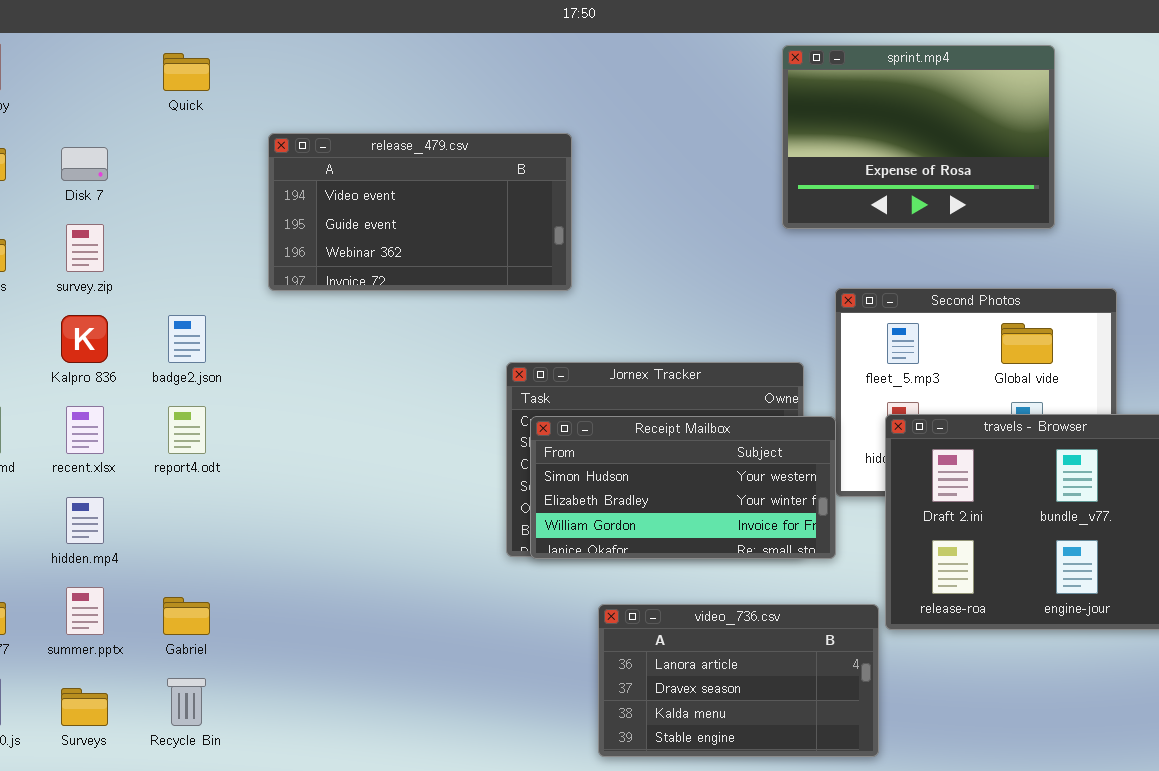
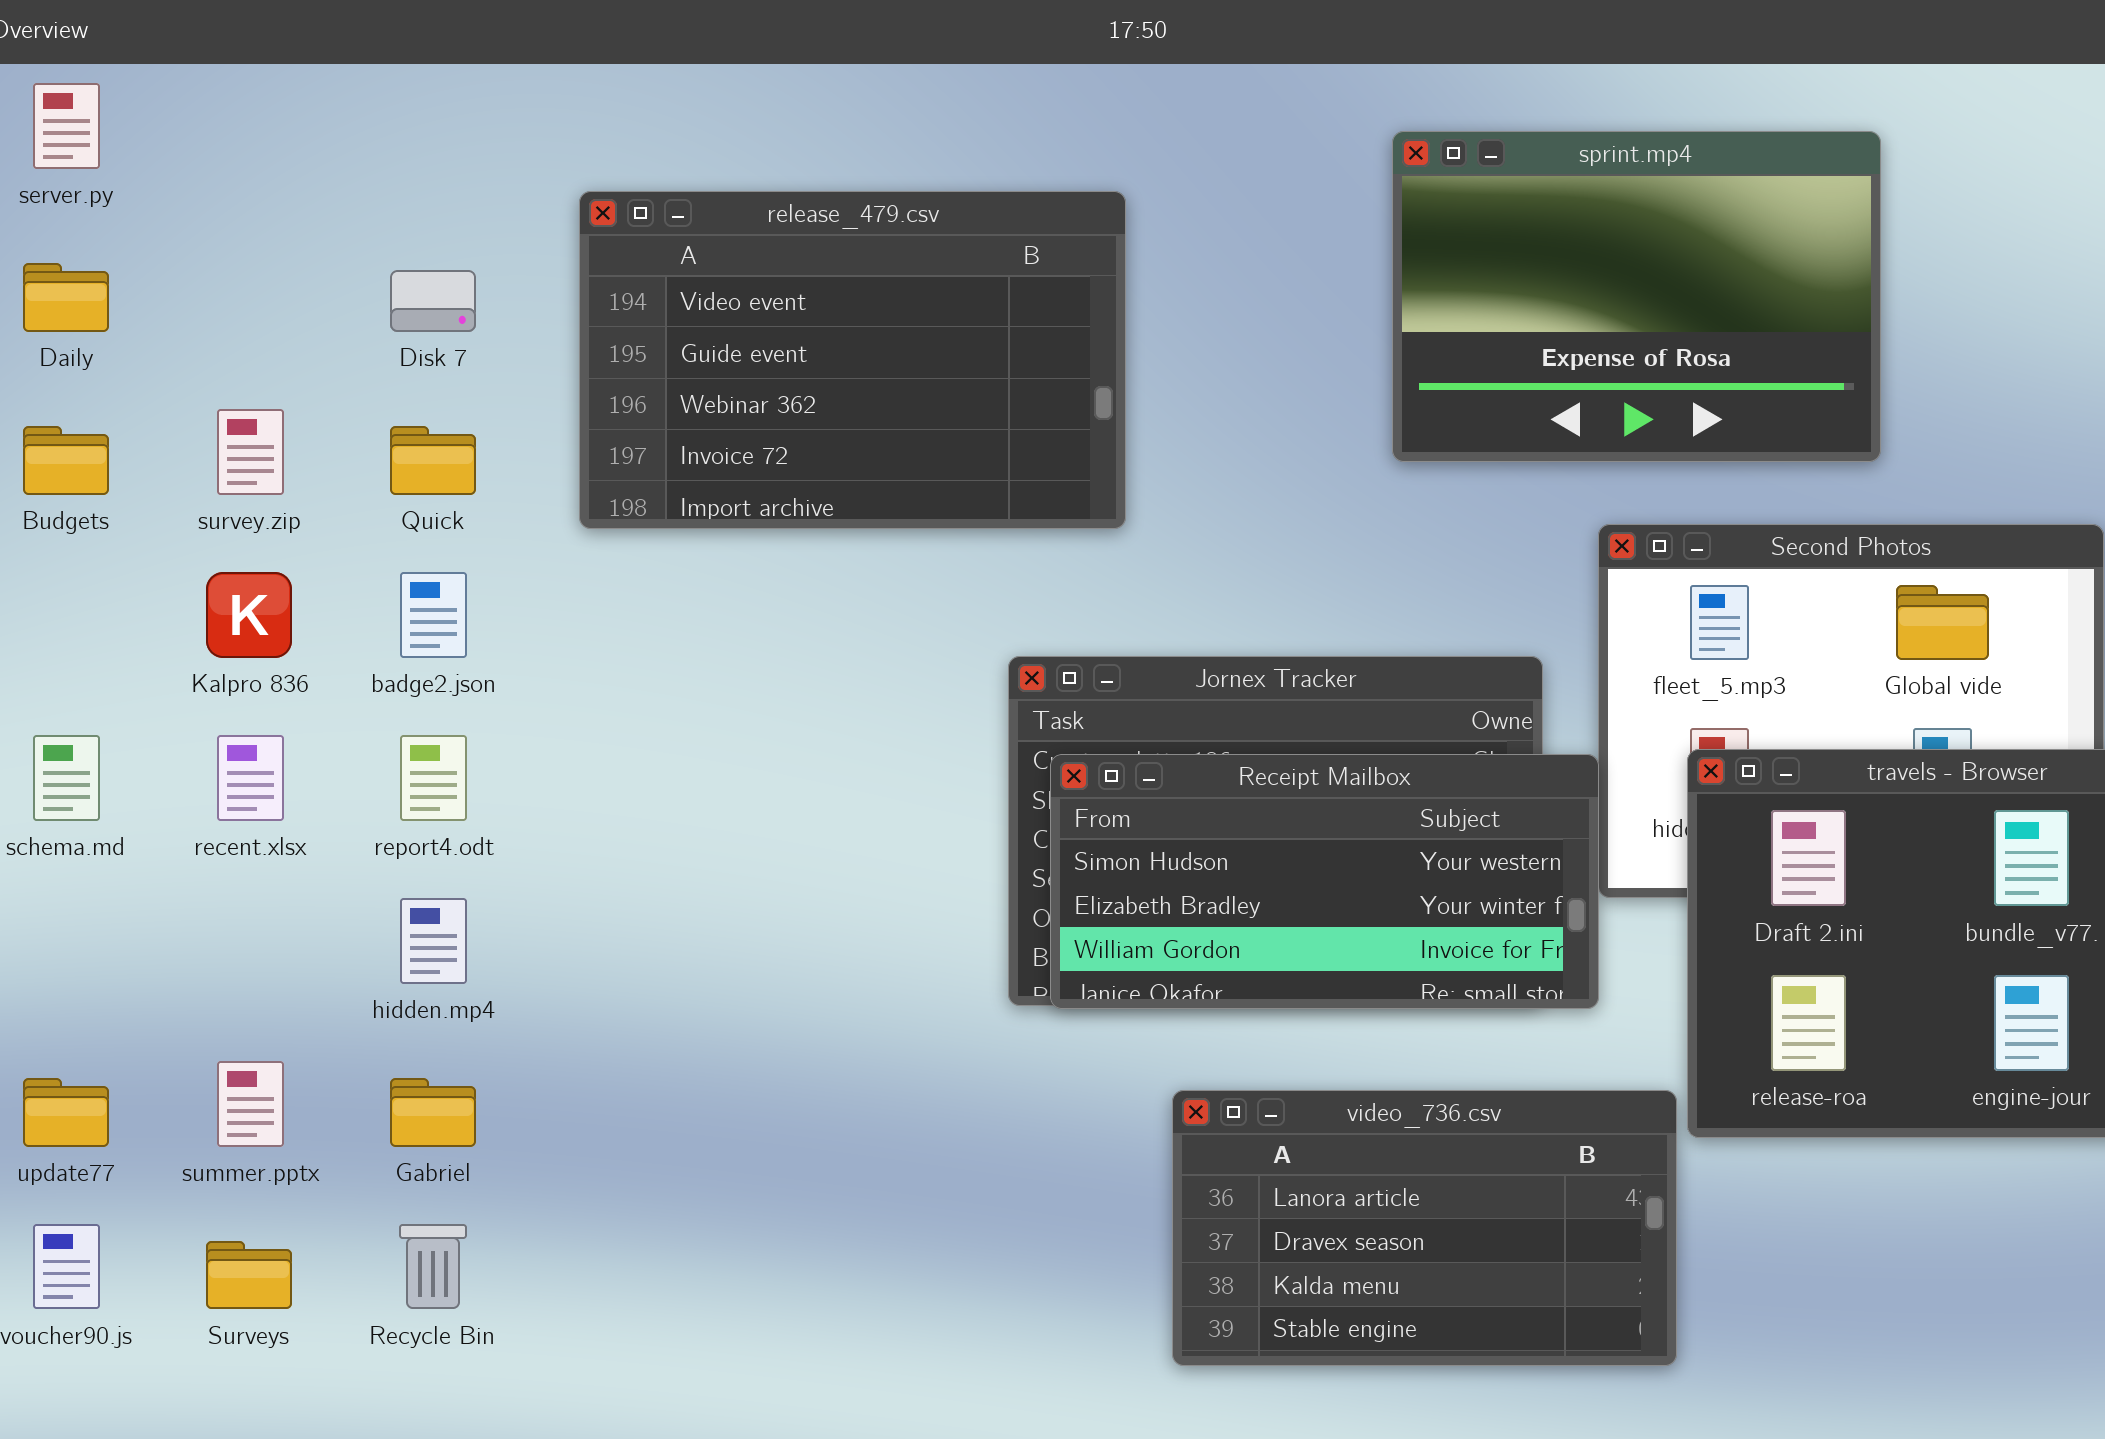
sprint.mp4: [782,45,1055,229] -> [1392,131,1881,462], moved
Quick: [163,53,210,91] -> [390,426,476,495], moved
release_479.csv: [268,133,572,291] -> [579,191,1126,529], resized
Disk 7: [61,147,108,181] -> [390,270,476,332], moved
hidden.mp4: [66,497,104,544] -> [400,898,467,984], moved

